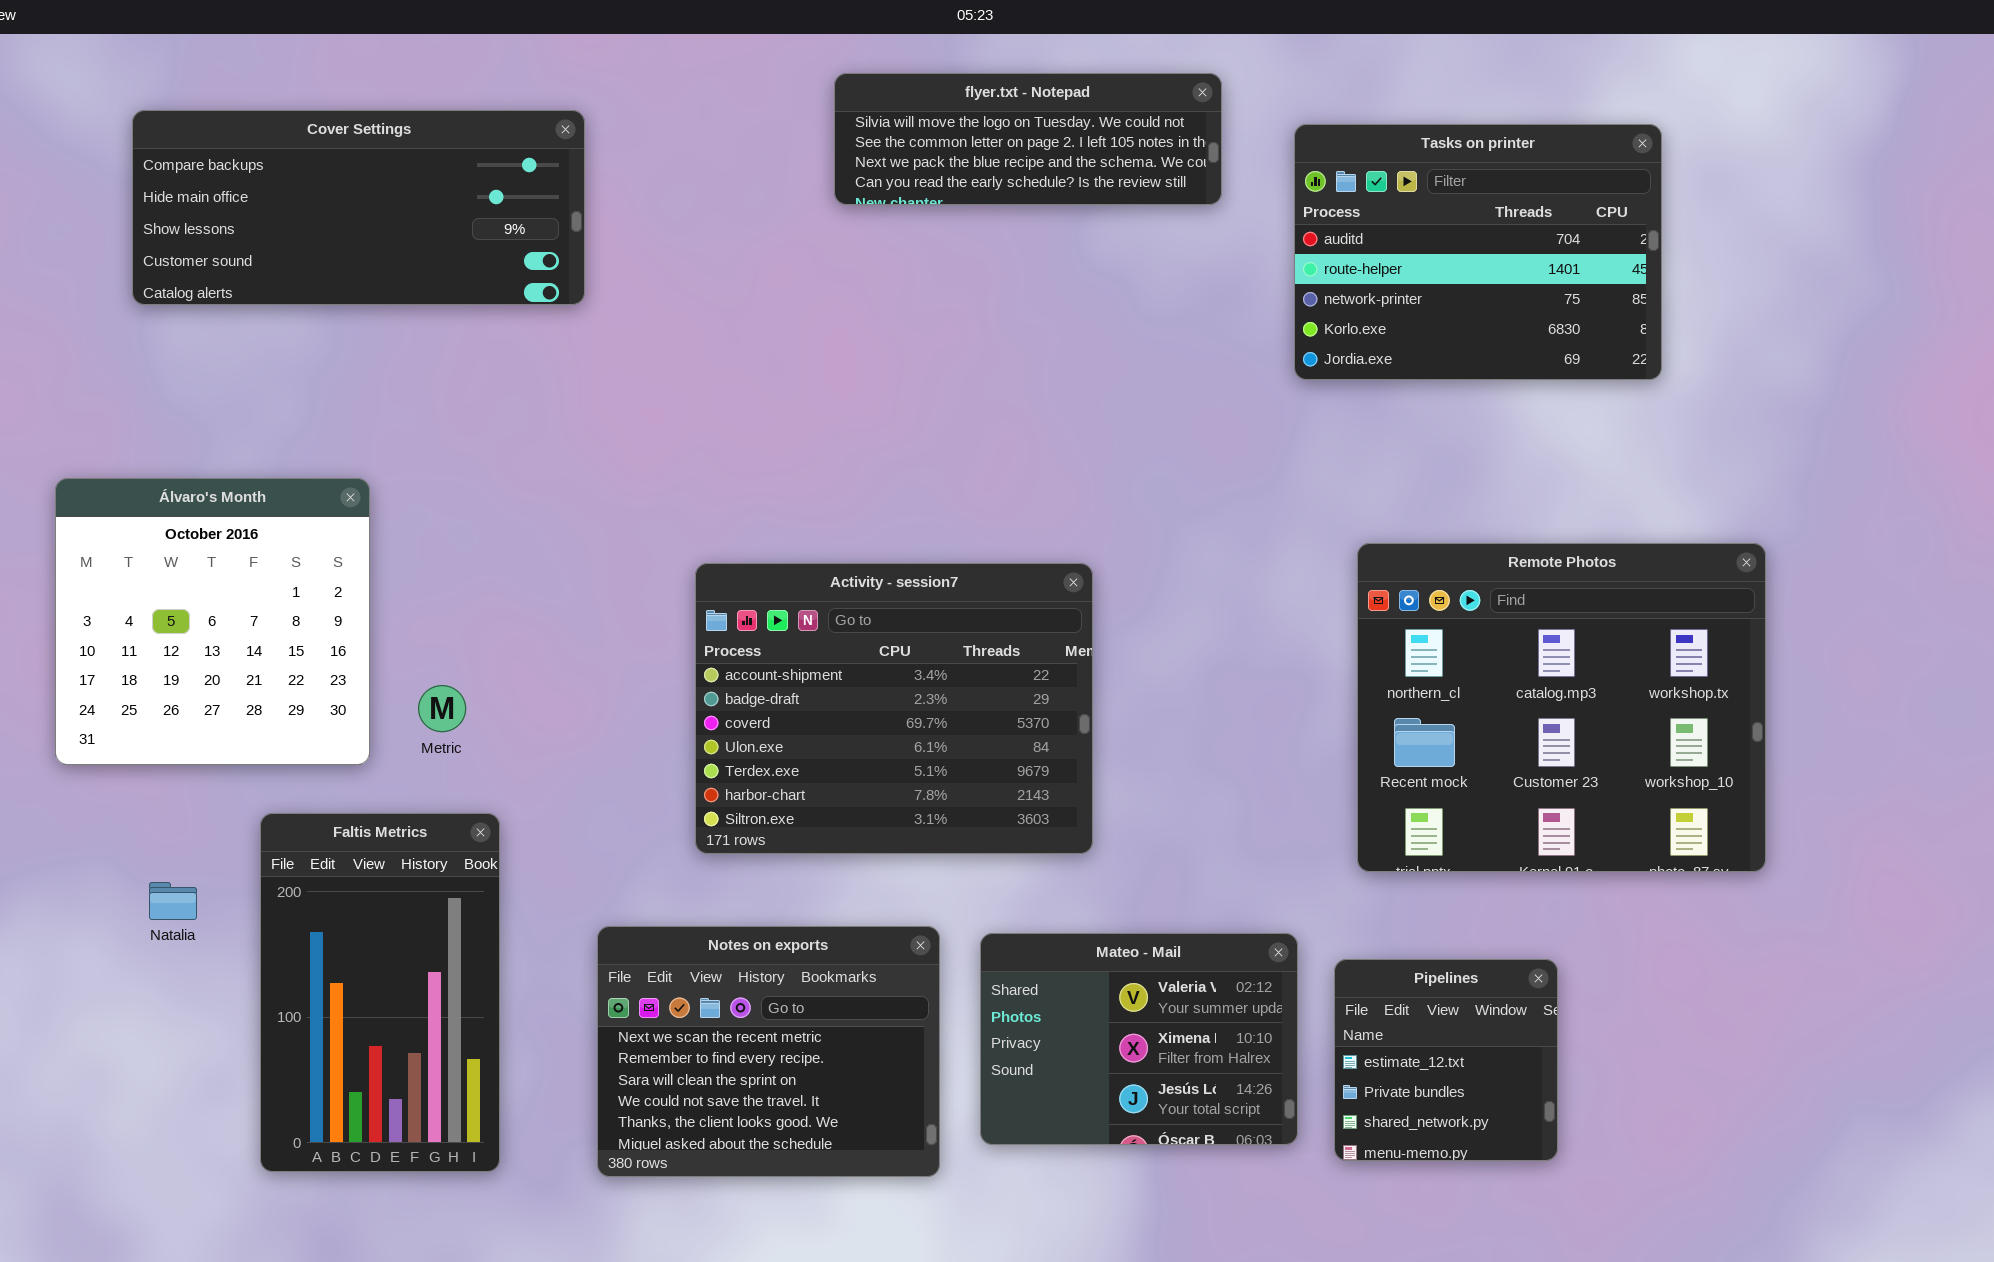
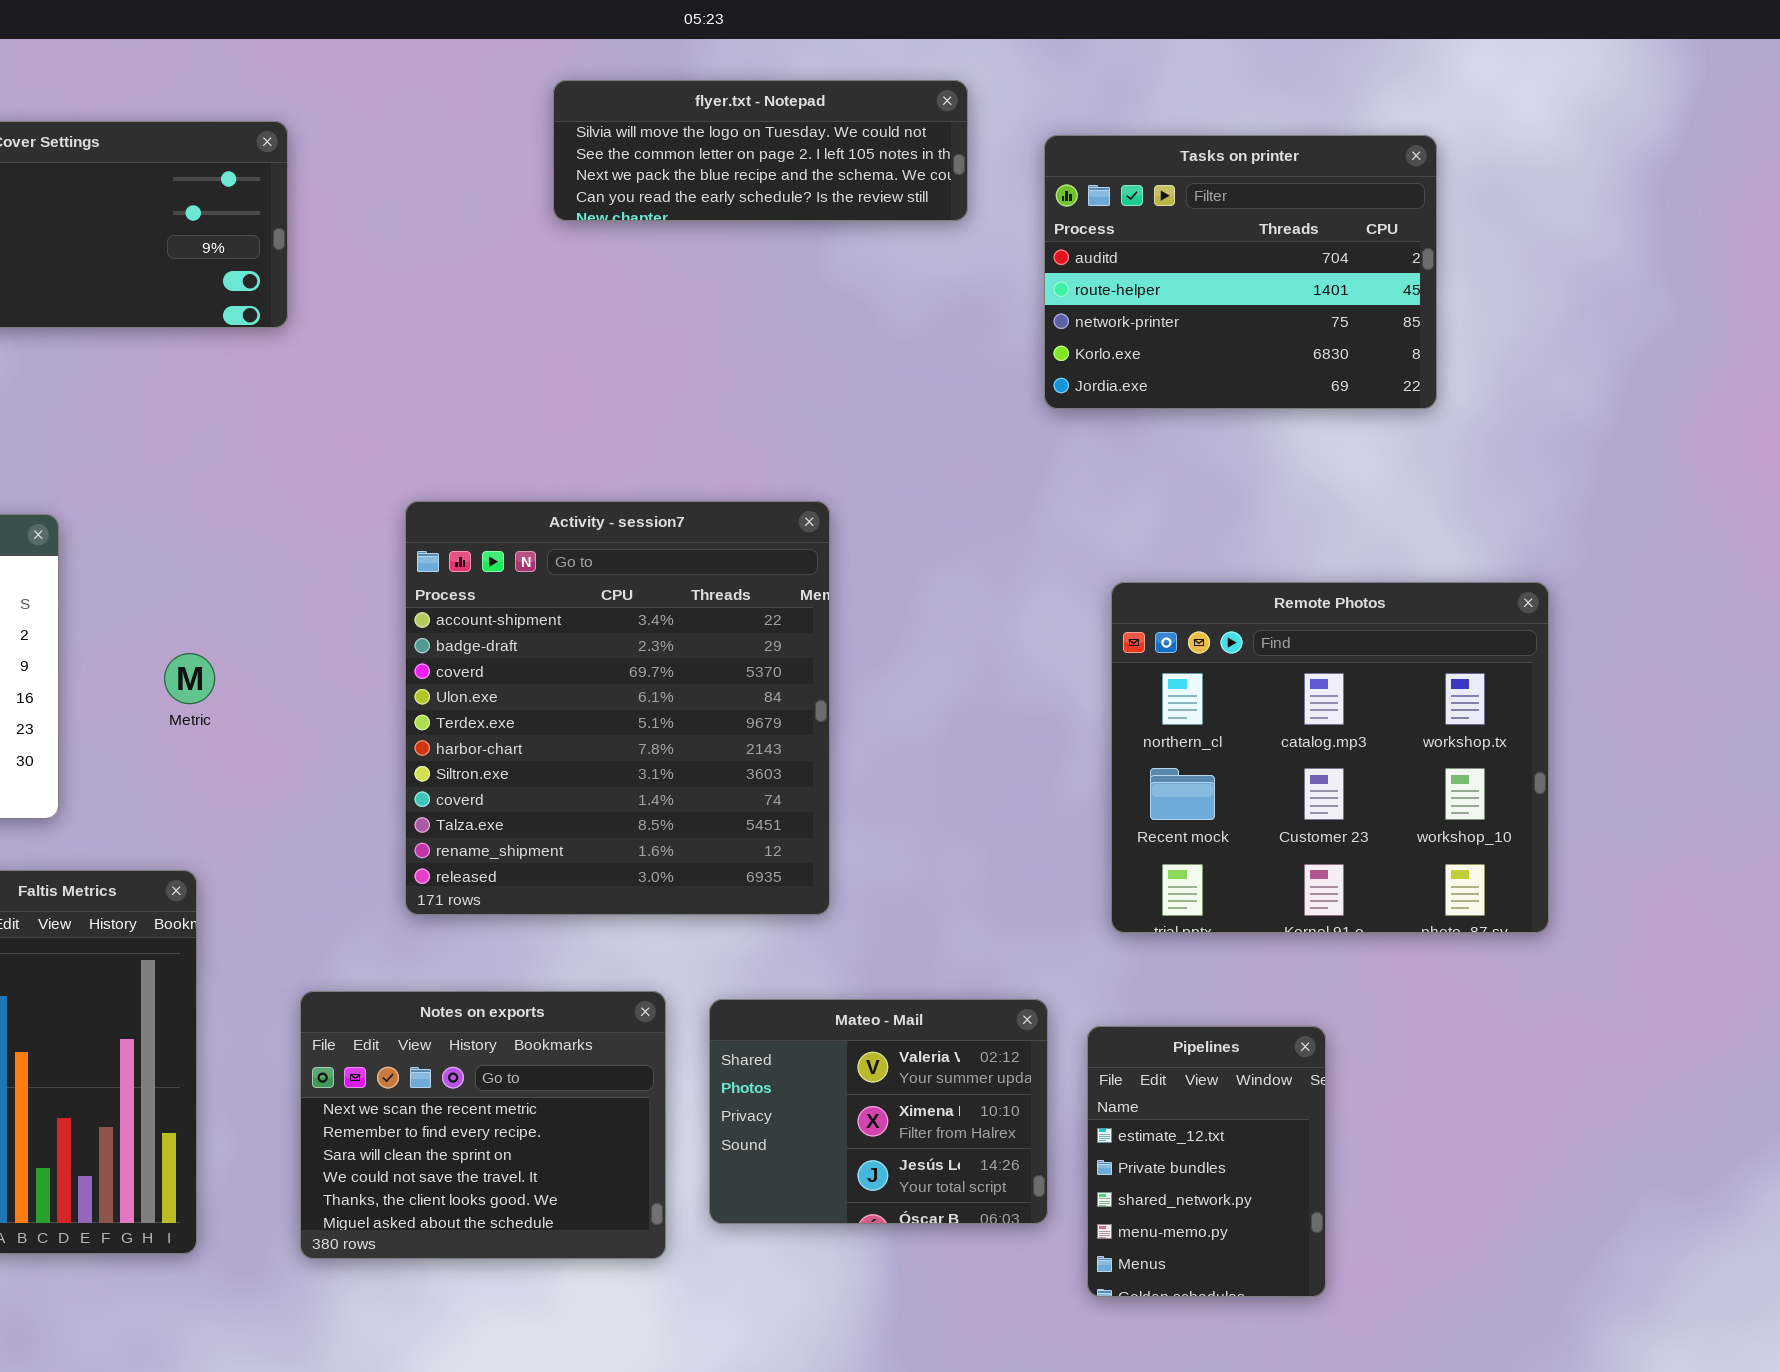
Activity - session7: [695,563,1093,854] -> [405,501,830,915], resized
Metric: [418,685,466,732] -> [164,653,215,704], moved
Pipelines: [1334,959,1558,1161] -> [1087,1026,1326,1297], resized

